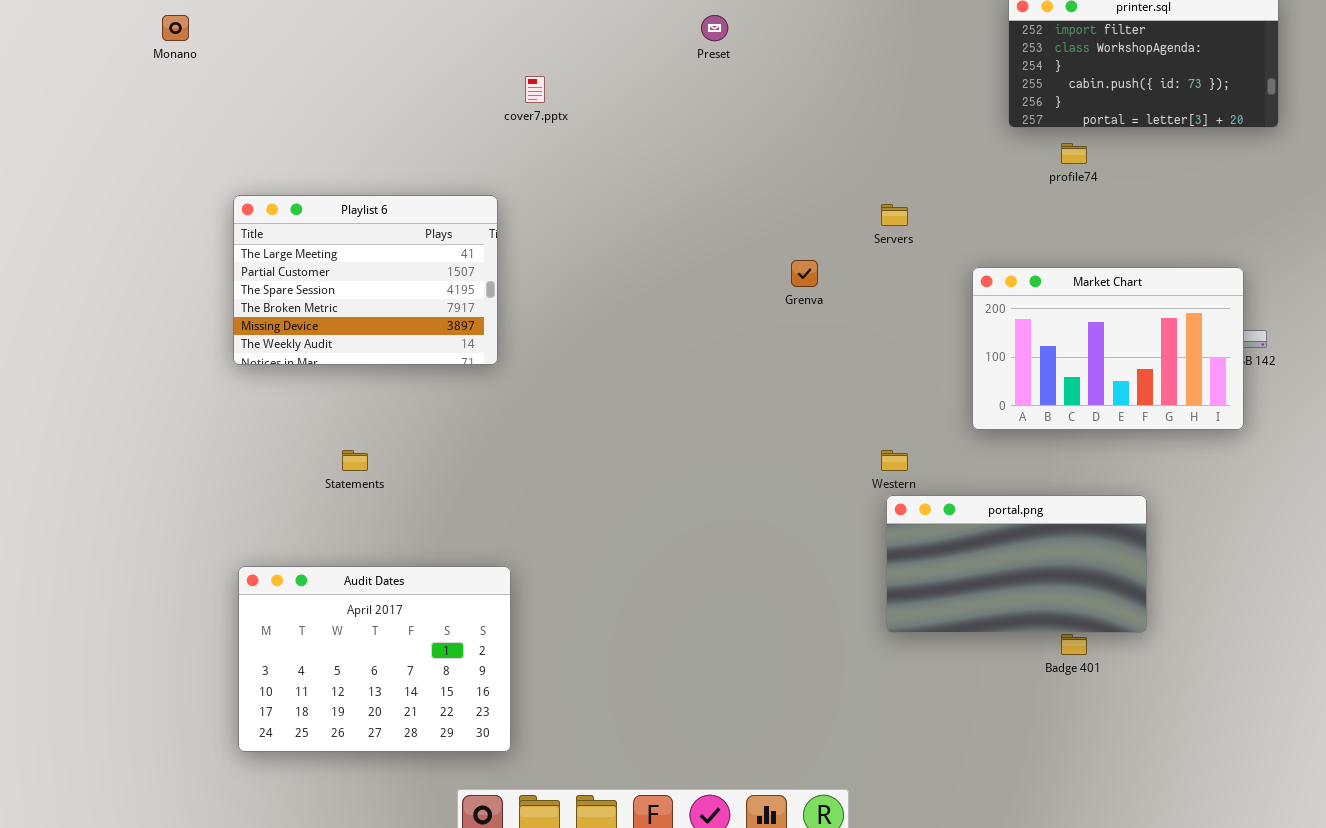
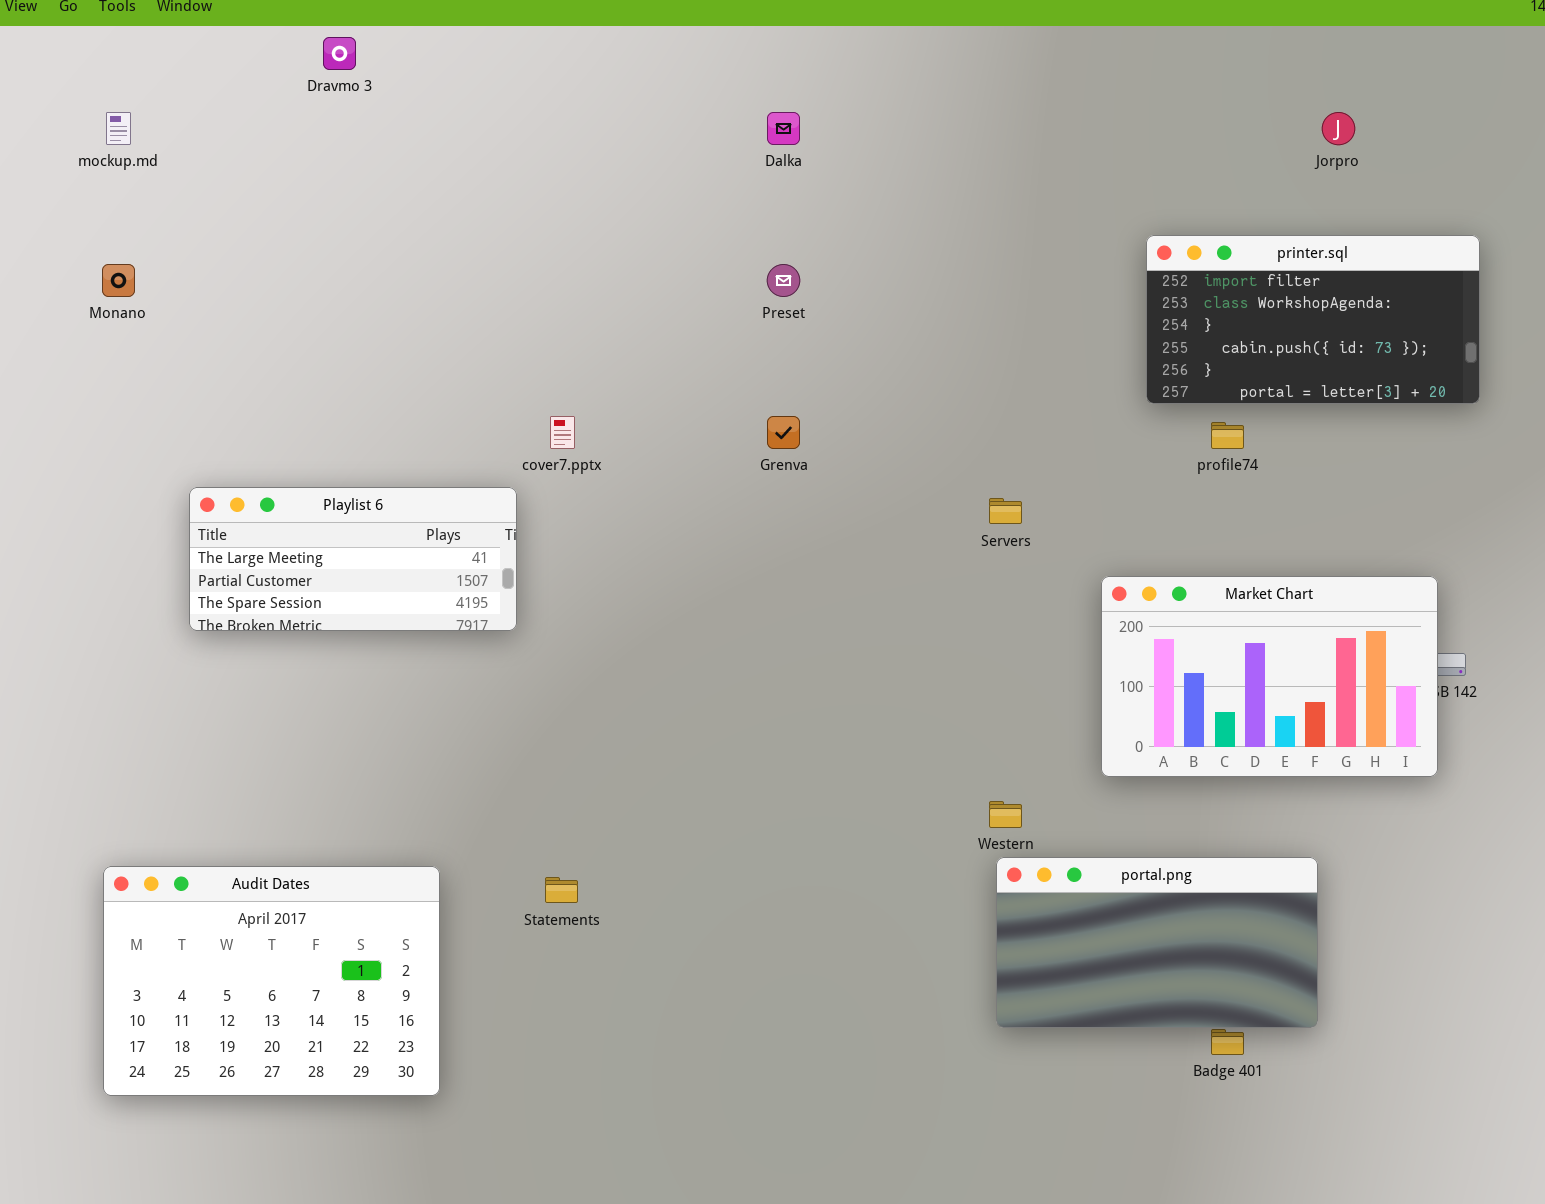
cover7.pptx: [525,76,545,103] -> [550,416,575,449], moved
Playlist 6: [233,195,498,365] -> [189,487,517,631], resized
Grenva: [791,260,818,287] -> [767,416,800,449], moved
Statements: [342,450,368,471] -> [545,877,578,903], moved
Audit Dates: [238,566,511,752] -> [103,866,440,1096], moved

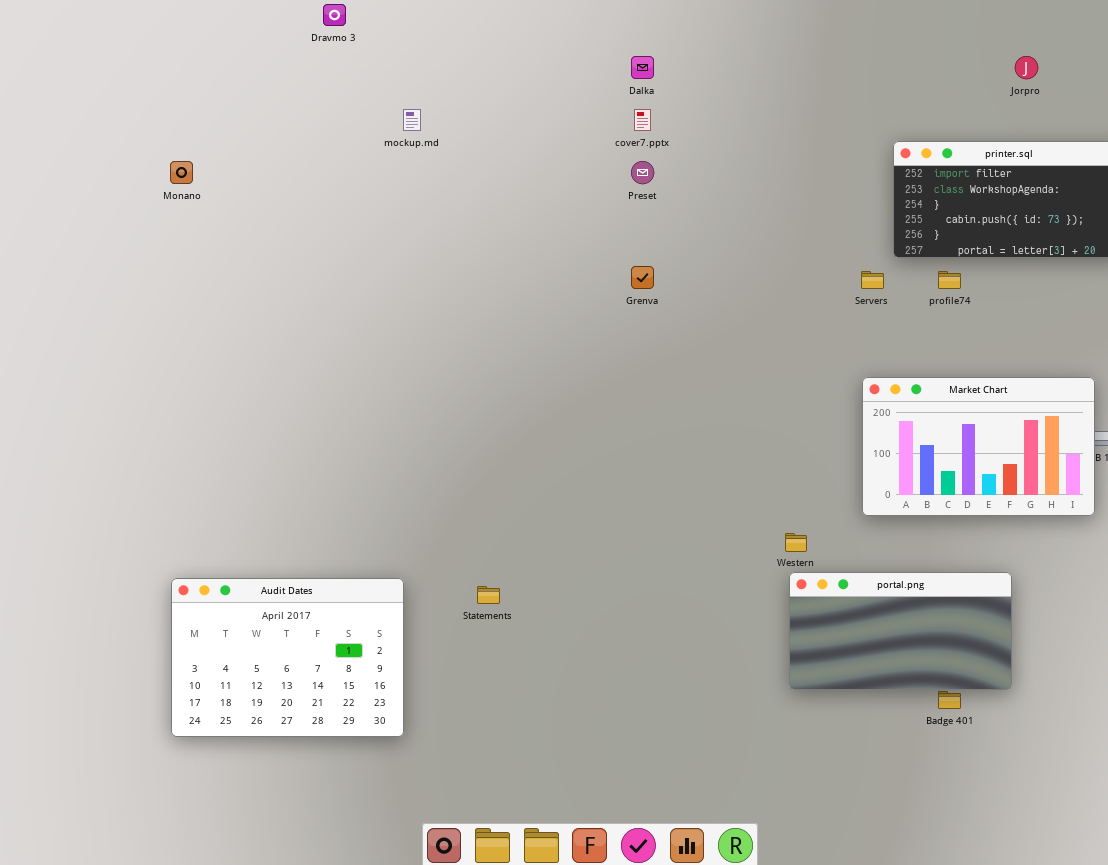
mockup.md: [106,112,131,145] -> [403,109,421,131], moved
cover7.pptx: [550,416,575,449] -> [634,109,651,131], moved
Playlist 6: [189,487,517,631] -> none, closed
Servers: [989,498,1022,524] -> [861,271,884,289], moved

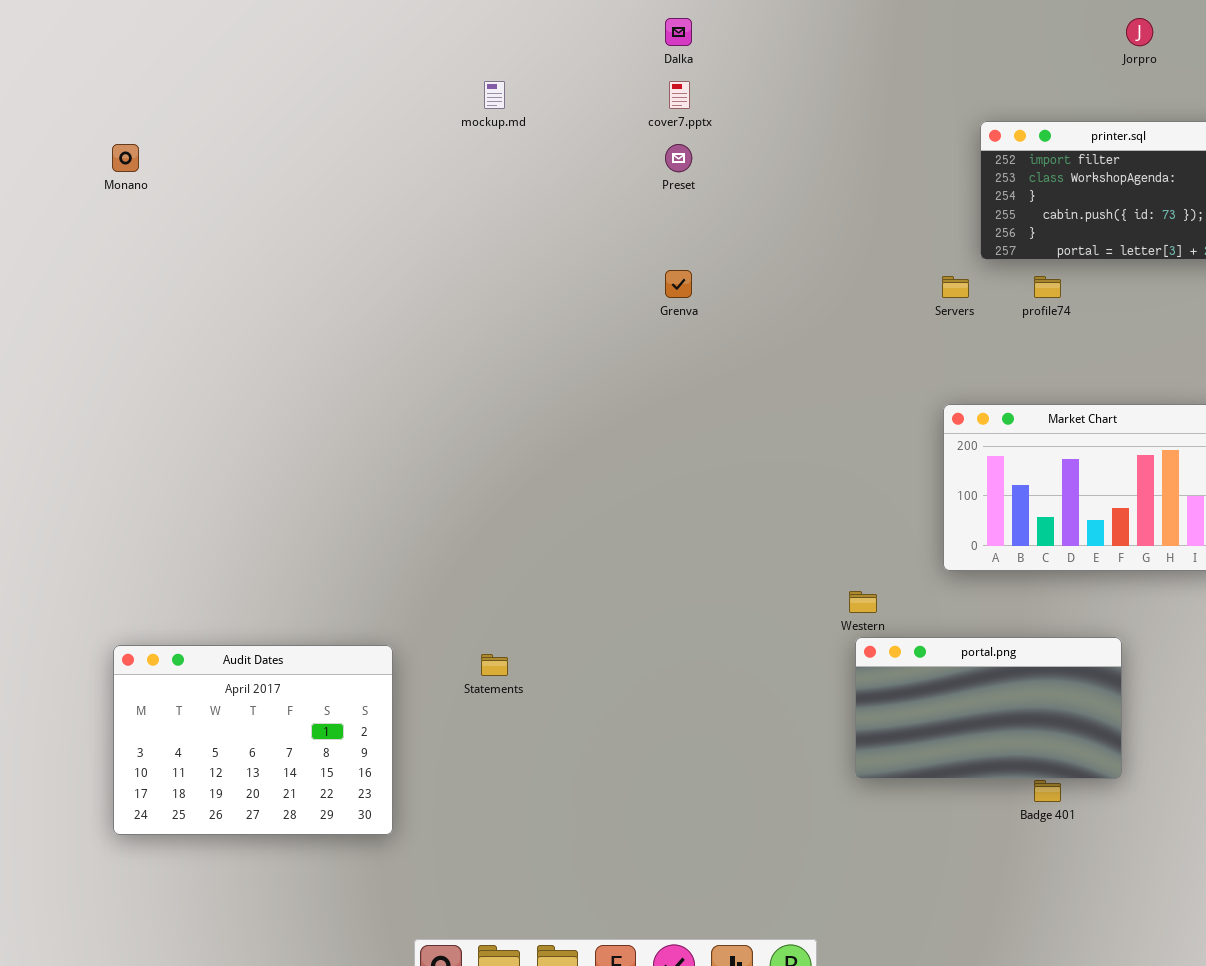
mockup.md: [403,109,421,131] -> [484,81,505,109], moved

